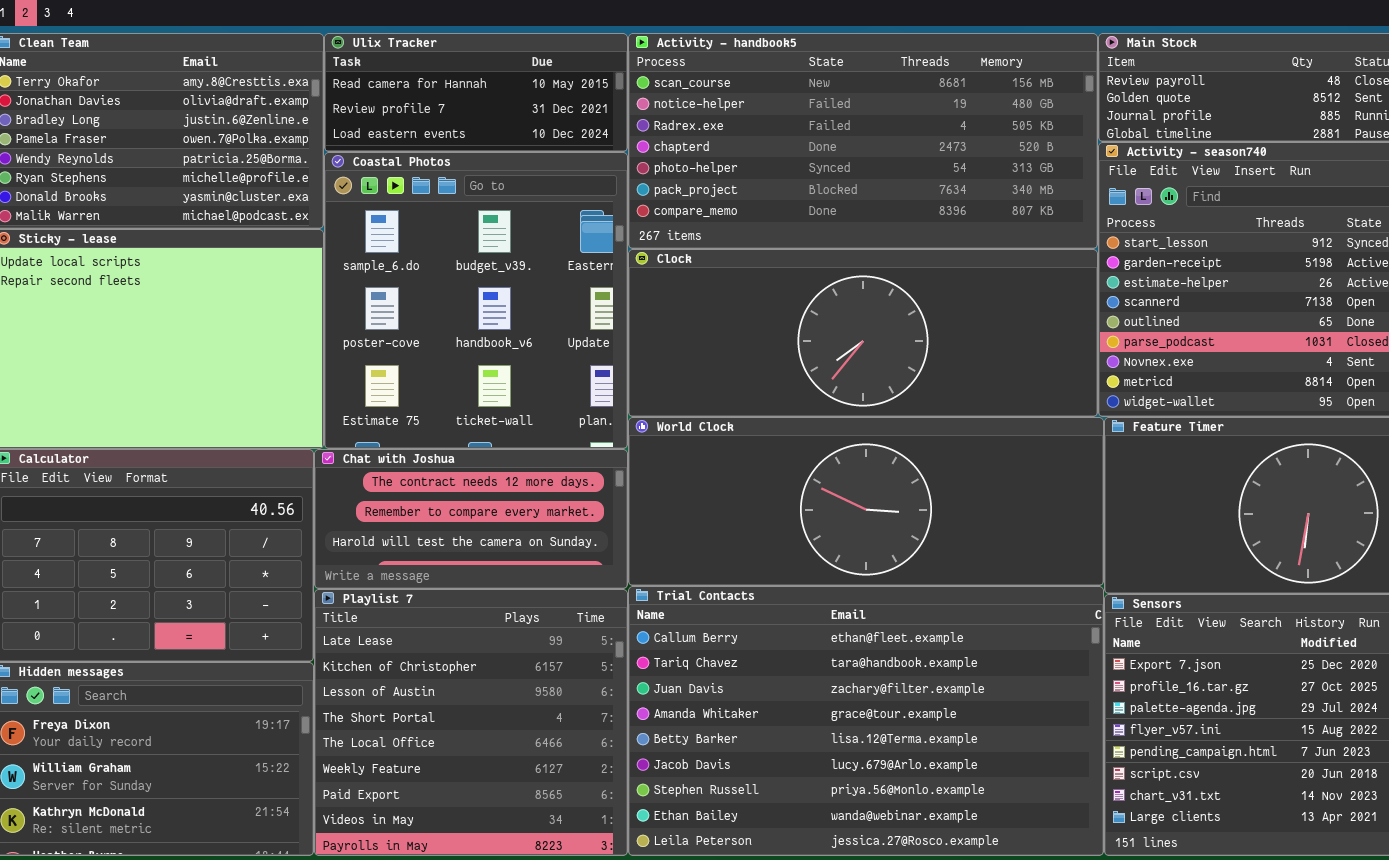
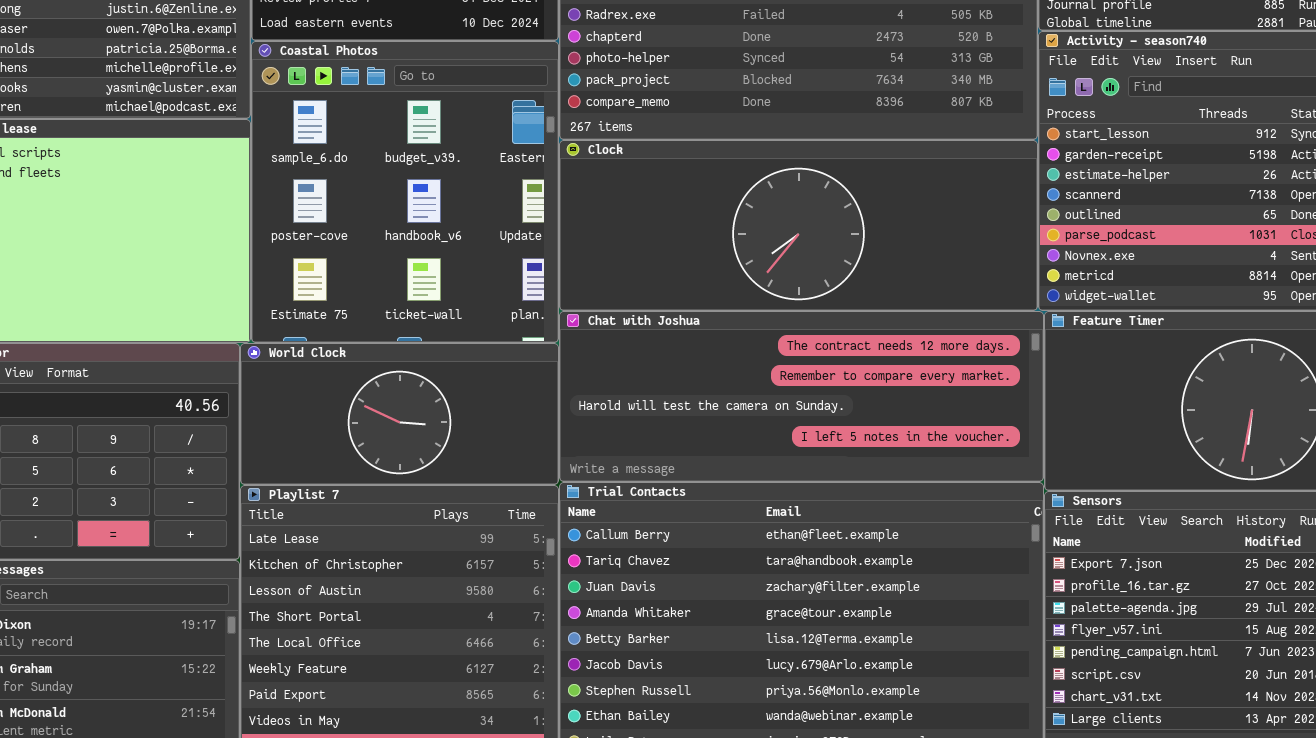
World Clock: [628,417,1104,586] -> [240,343,559,485], moved, resized
Chat with Joshua: [314,449,628,589] -> [559,311,1044,482], moved, resized

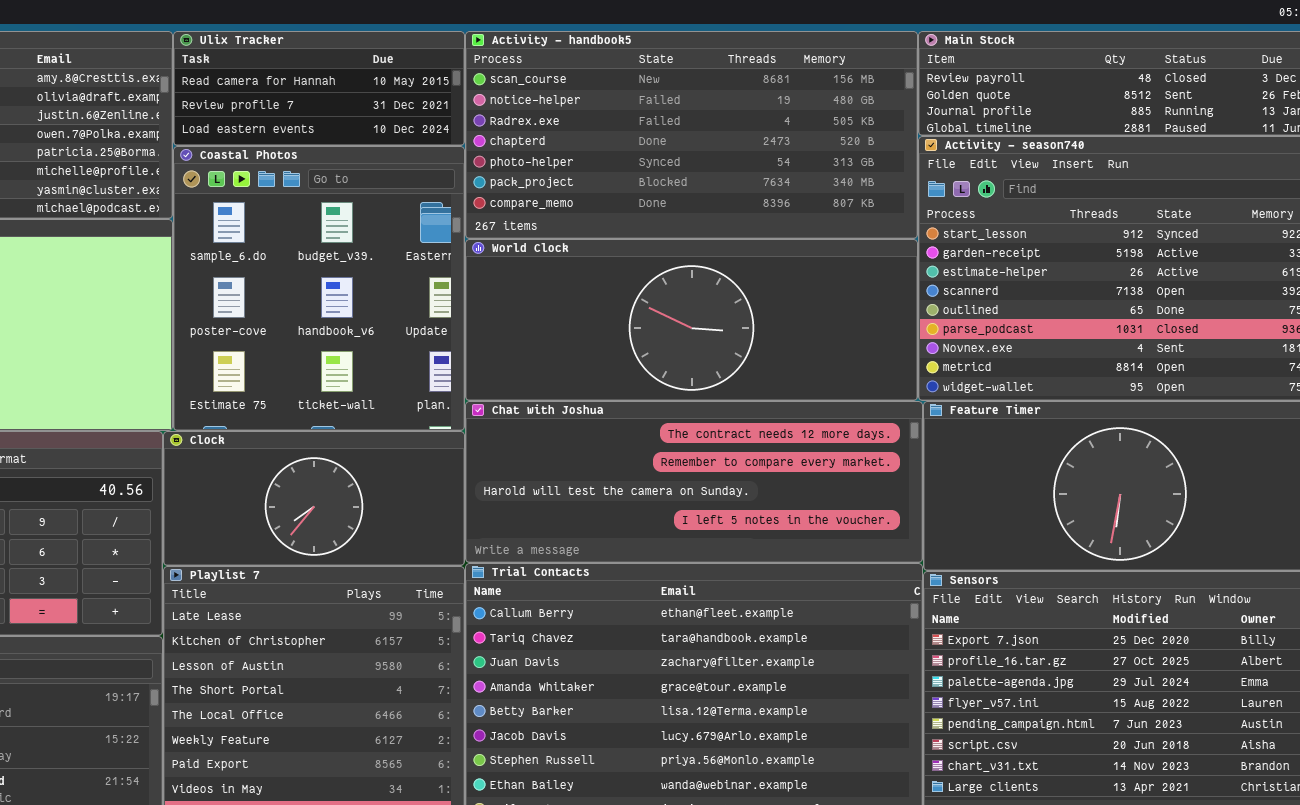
Clock: [559,140,1038,311] -> [163,431,465,566], moved, resized
World Clock: [240,343,559,485] -> [465,239,918,401], moved, resized

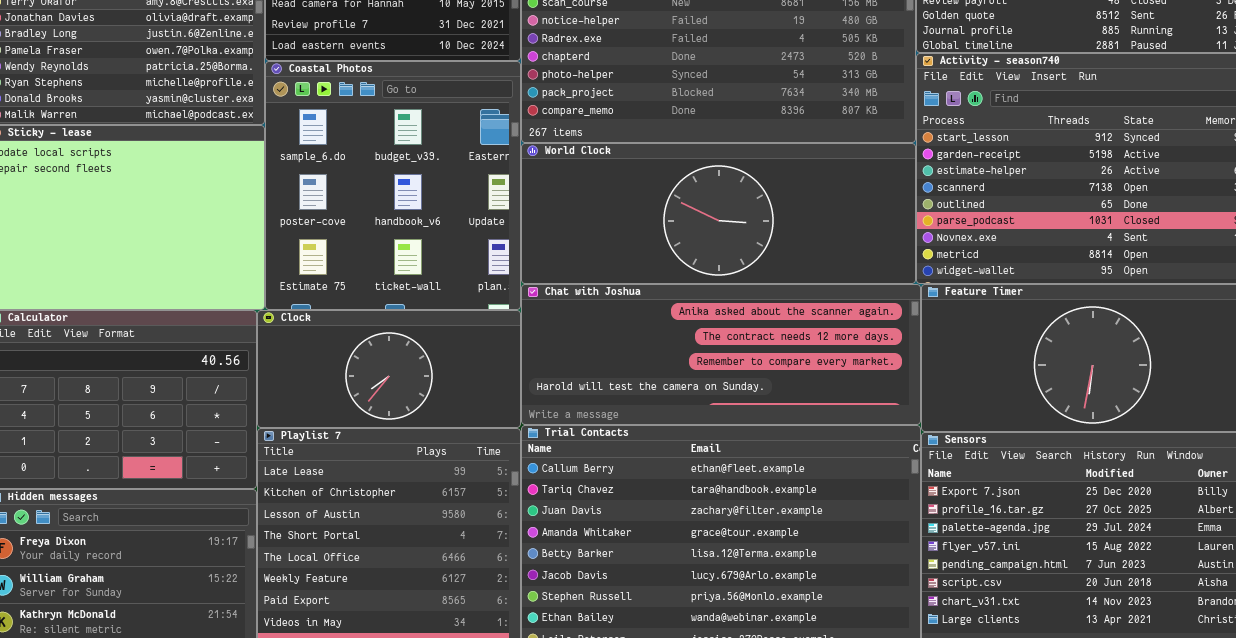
Chat with Joshua: [465,401,923,563] -> [521,284,921,425], scrolled up 1 row

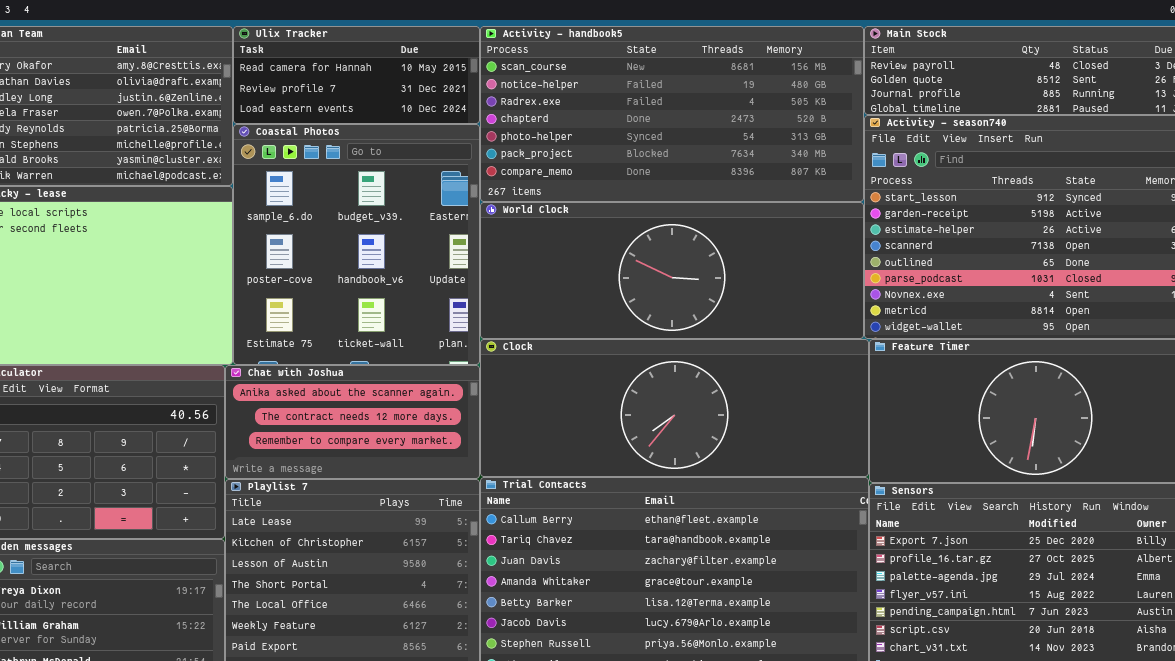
Chat with Joshua: [521,284,921,425] -> [225,365,480,479], moved, resized
Clock: [257,310,521,428] -> [480,339,869,477], moved, resized

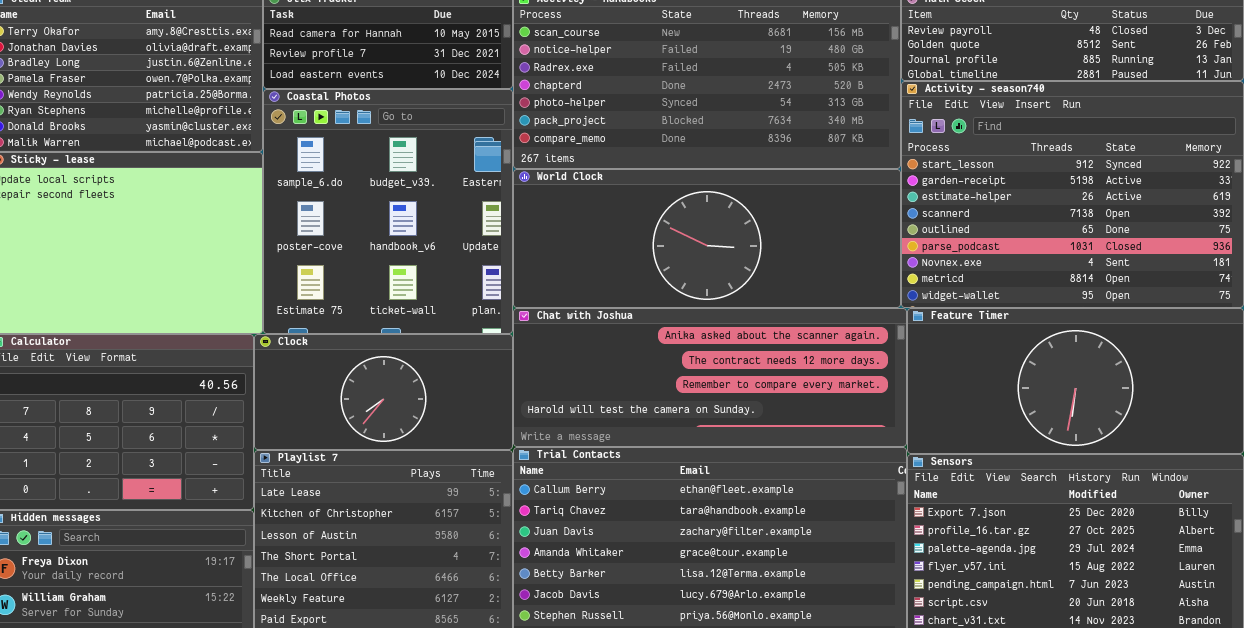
Clock: [480,339,869,477] -> [254,334,513,450], moved, resized
Chat with Joshua: [225,365,480,479] -> [513,308,907,447], moved, resized

